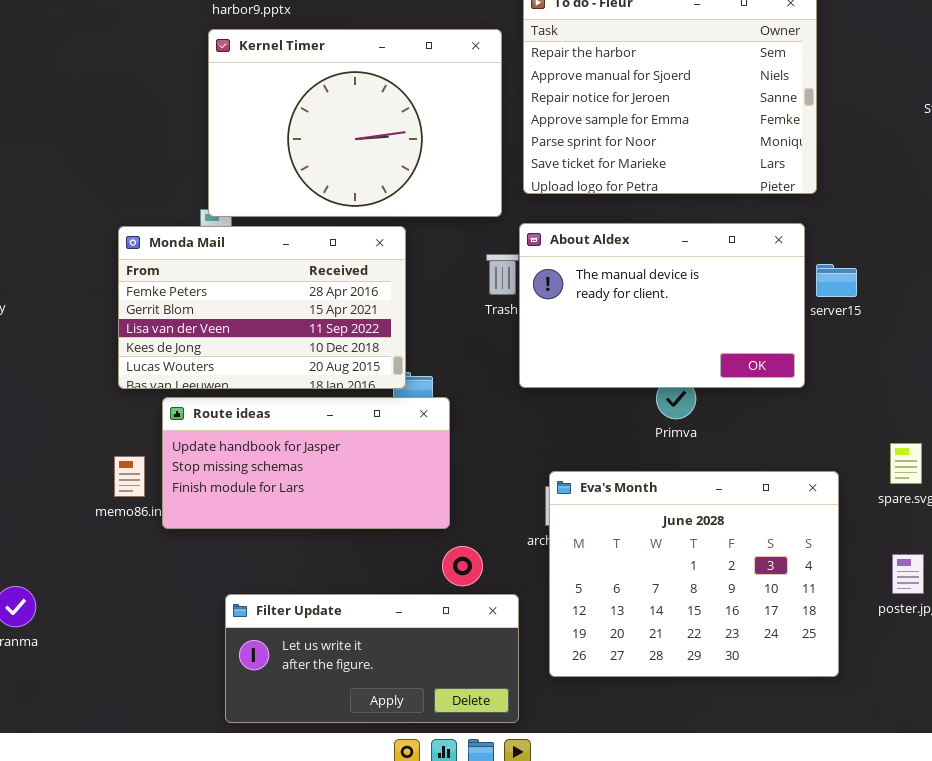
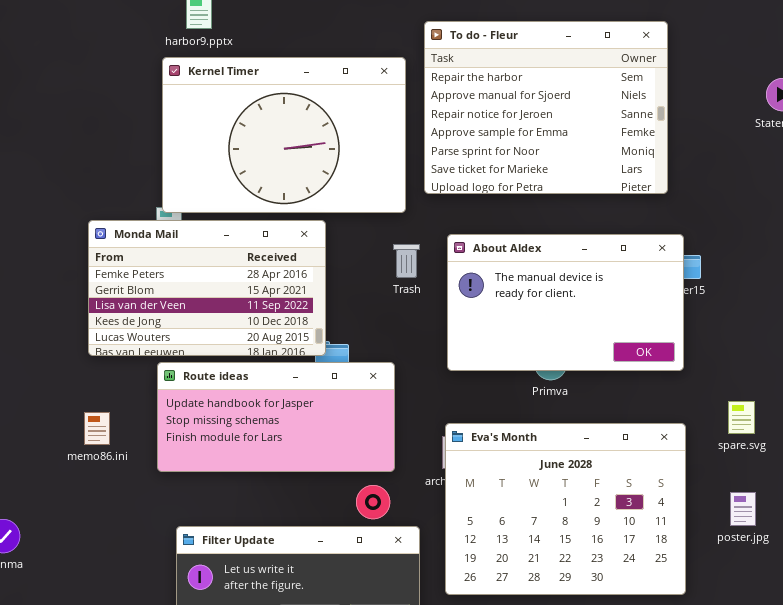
About Aldex: [519,223,805,388] -> [447,234,684,371], moved
Route ideas: [162,397,450,529] -> [157,362,395,472], moved

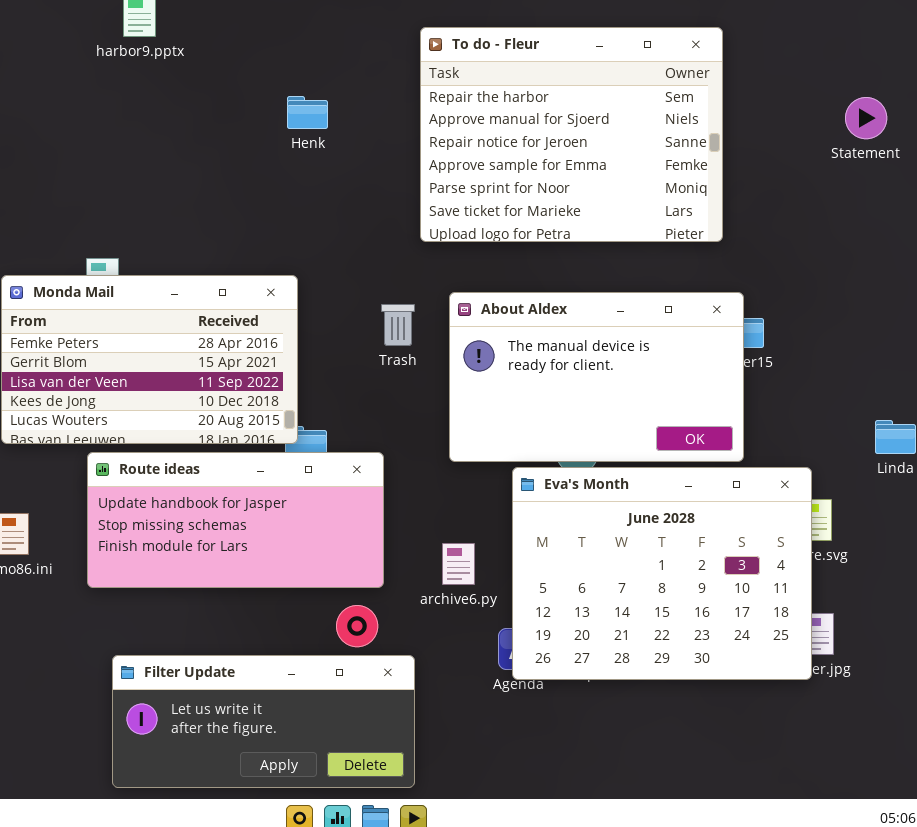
Kernel Timer: [162,57,406,213] -> none, closed
Eva's Month: [445,423,686,595] -> [512,467,812,680], moved

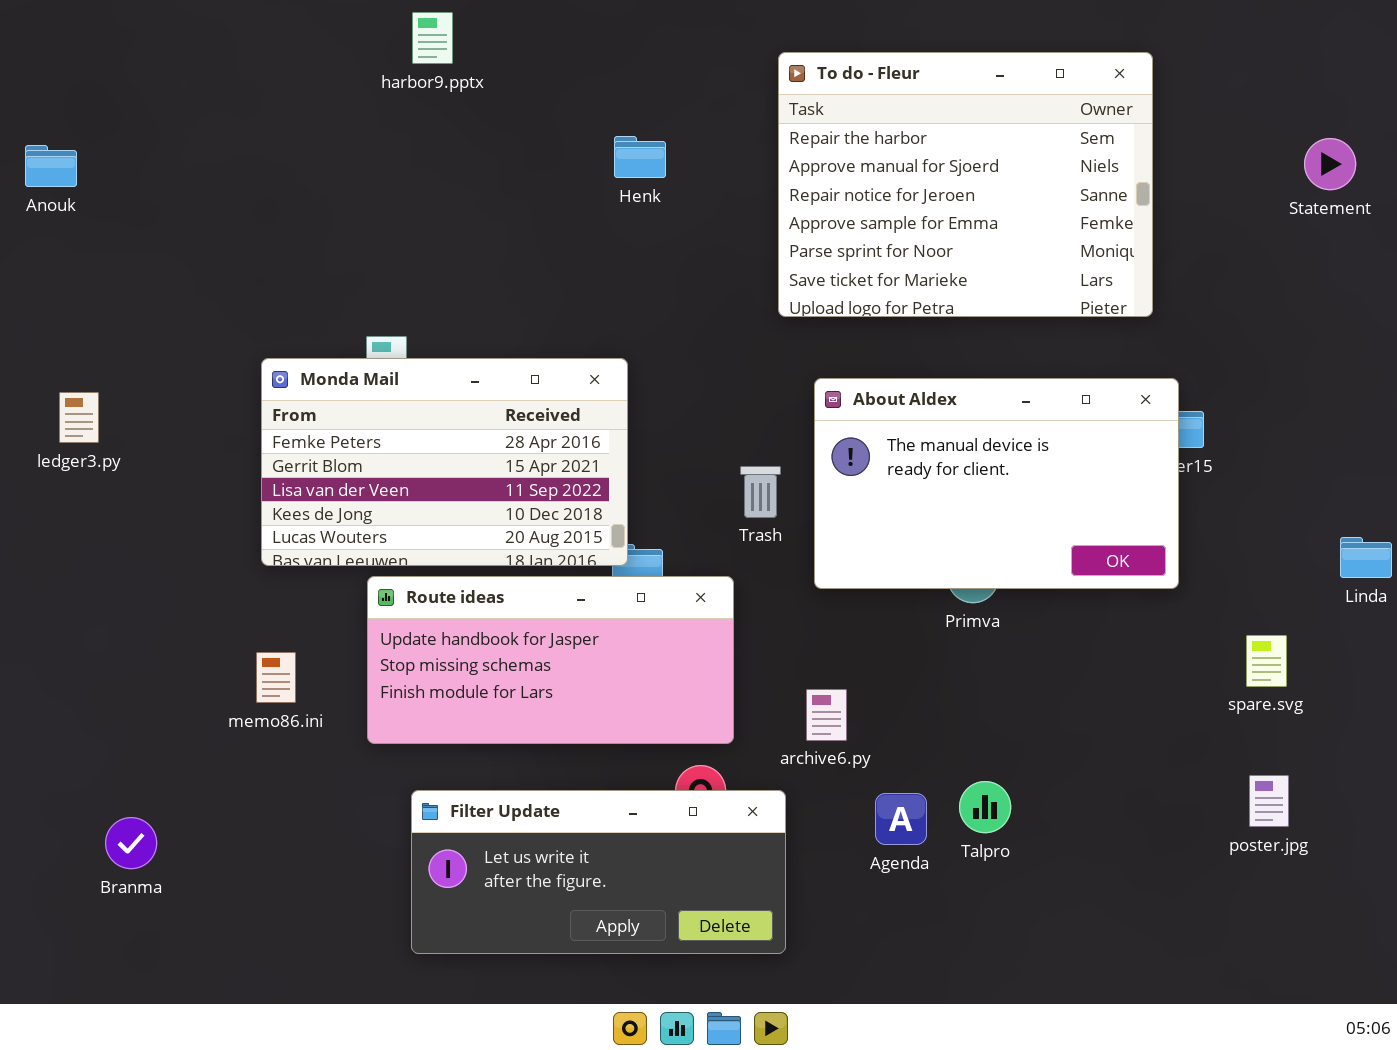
Trash: [381,304,415,346] -> [740,466,781,518], moved
Eva's Month: [512,467,812,680] -> none, closed
Filter Update: [112,655,415,788] -> [411,790,786,954], moved

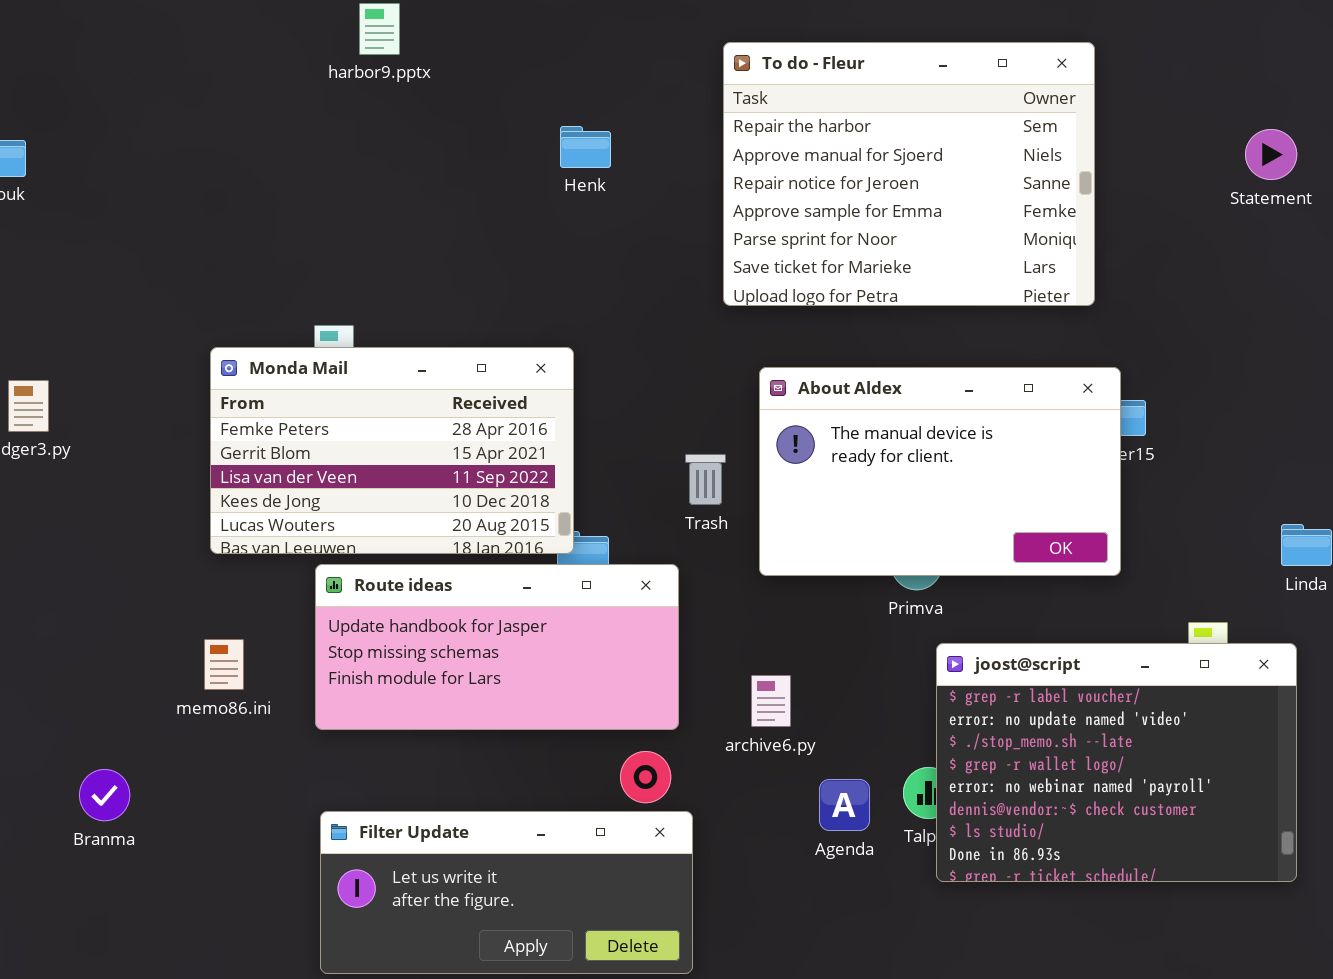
joost@script: none -> [936,643,1297,882], opened
Filter Update: [411,790,786,954] -> [320,811,693,974], moved
Branma: [105,817,157,869] -> [79,769,130,821], moved

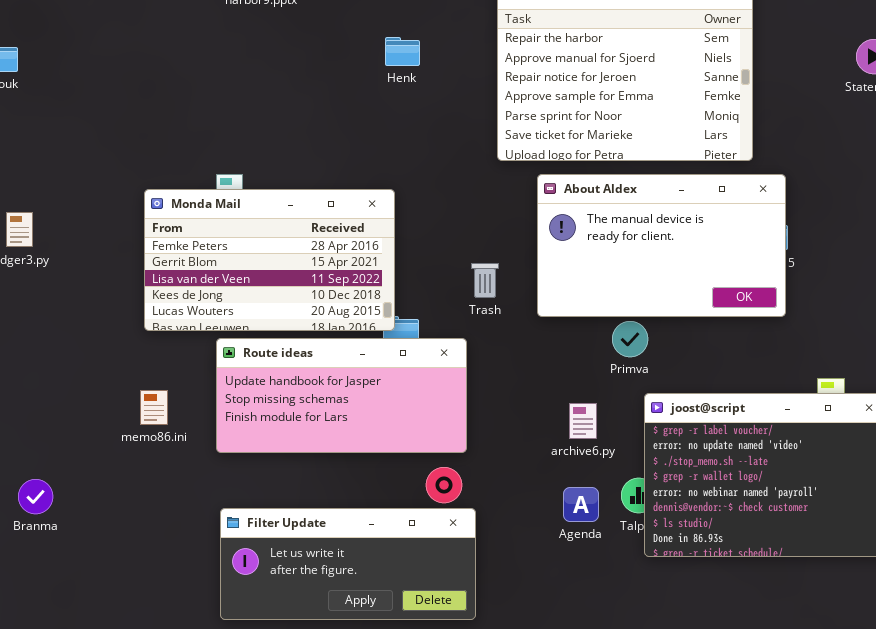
About Aldex: [759,367,1121,576] -> [537,174,786,317], moved
archive6.py: [751,675,791,727] -> [569,403,597,439], moved
Branma: [79,769,130,821] -> [18,479,53,514], moved

